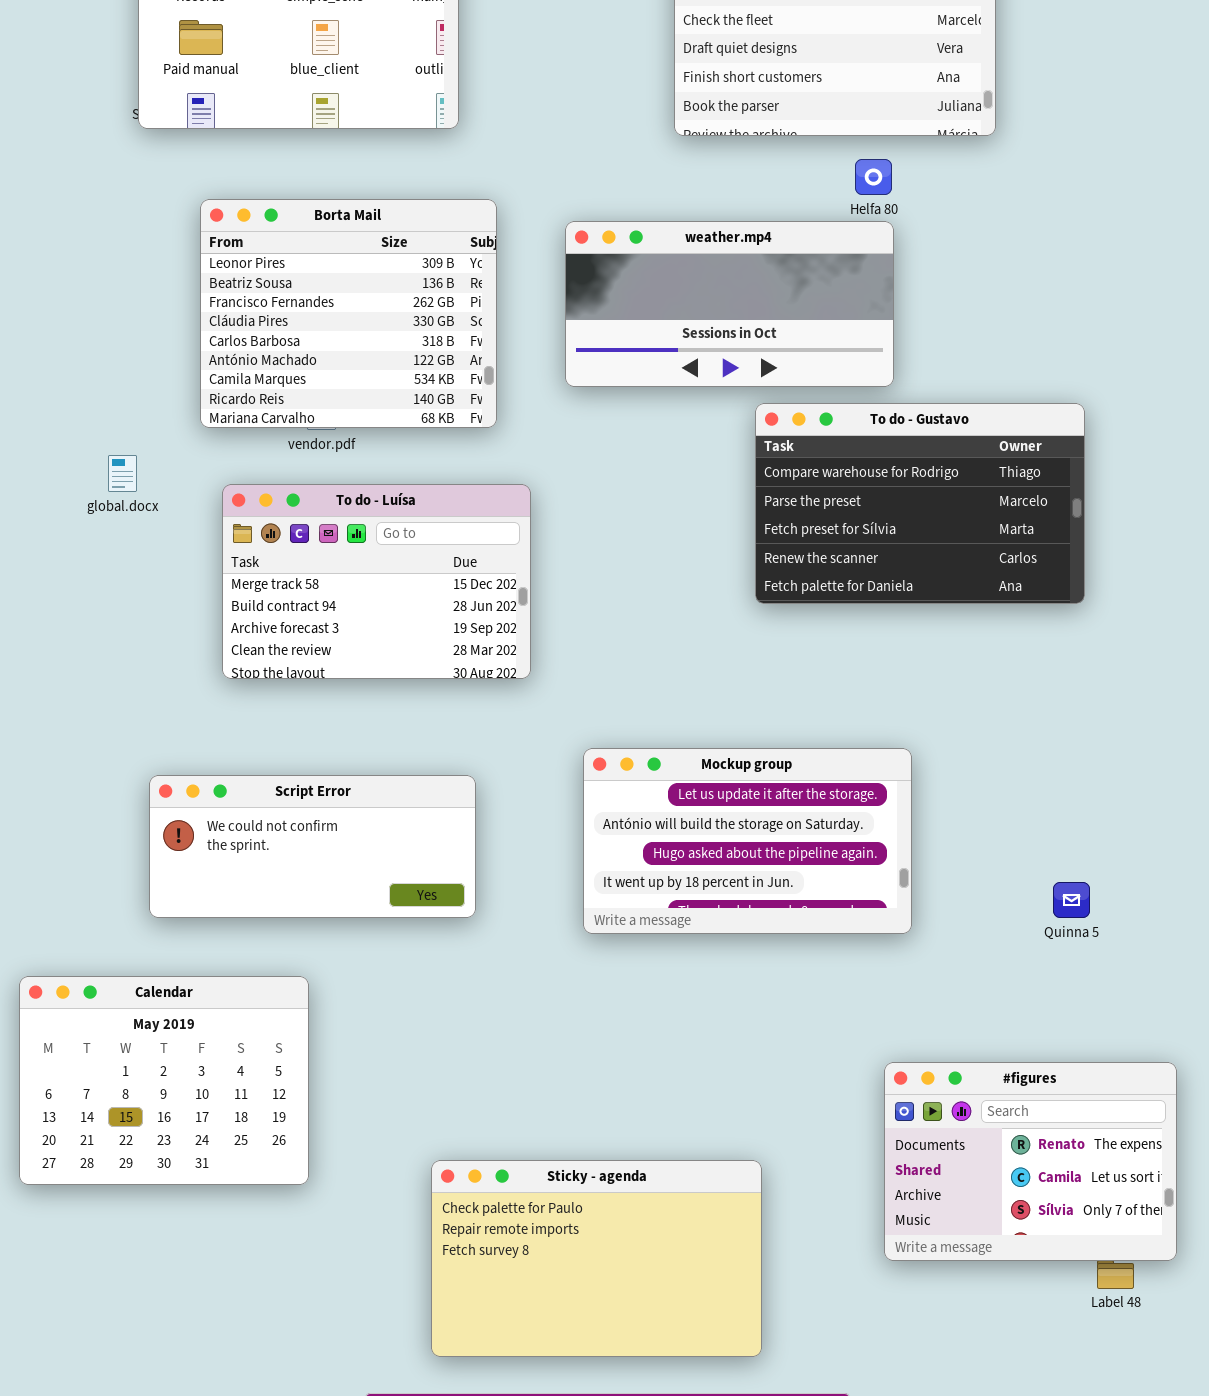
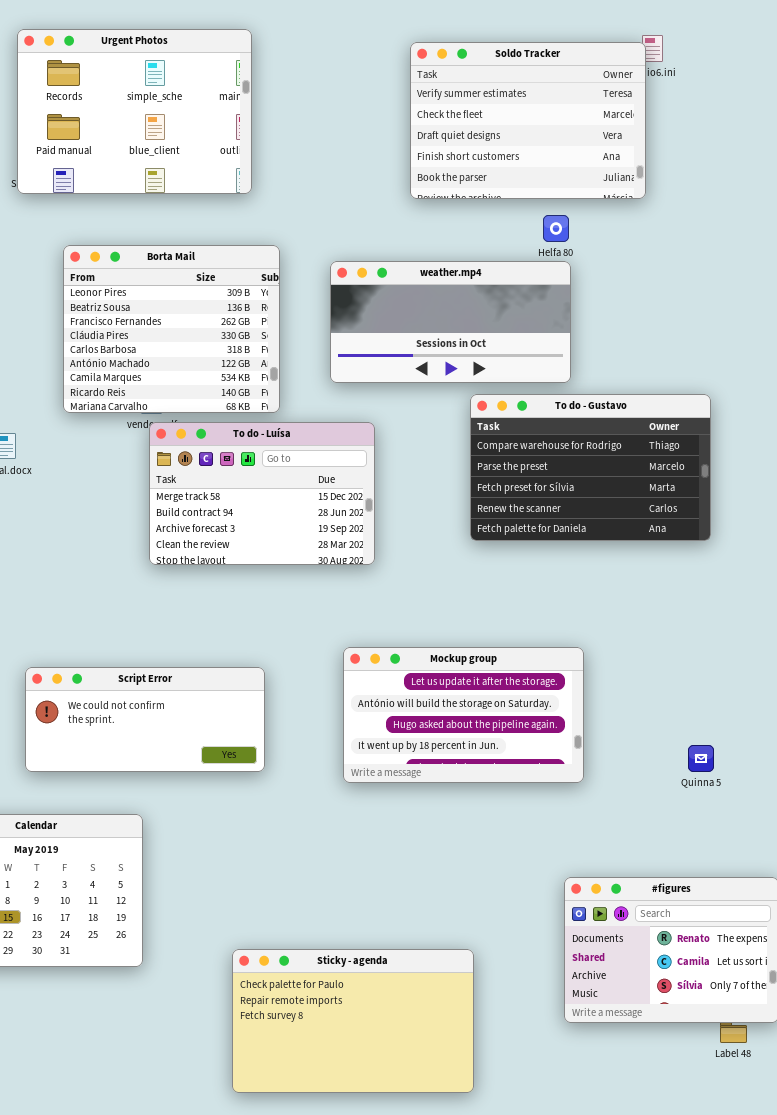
To do - Luísa: [222,484,531,679] -> [149,422,375,565], moved

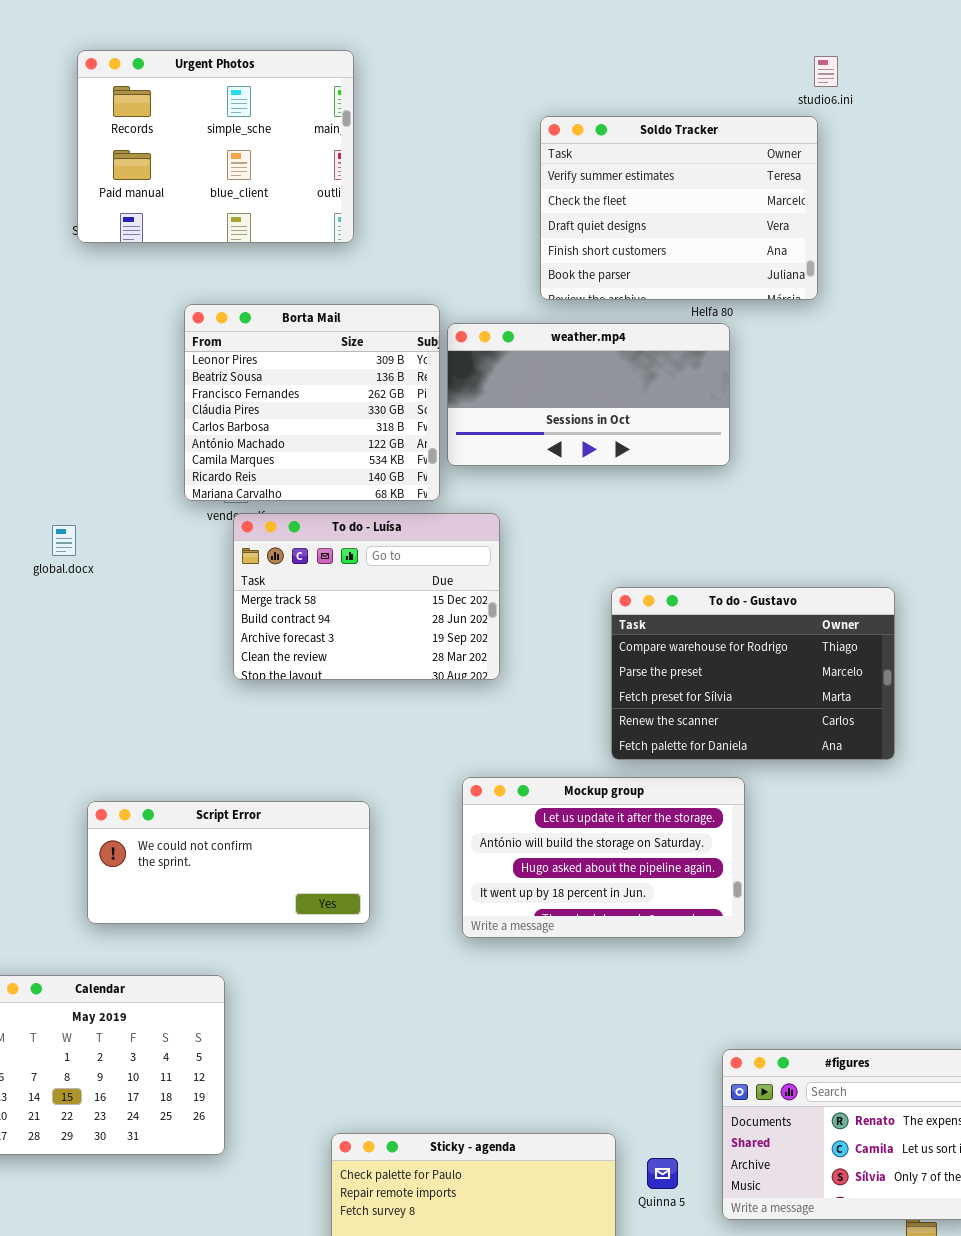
Soldo Tracker: [410,42,646,199] -> [540,116,818,300], moved
Borta Mail: [63,245,280,413] -> [184,304,440,501], moved
To do - Gustavo: [470,394,711,541] -> [611,587,895,760], moved
Quinna 5: [688,745,714,772] -> [647,1158,678,1189], moved

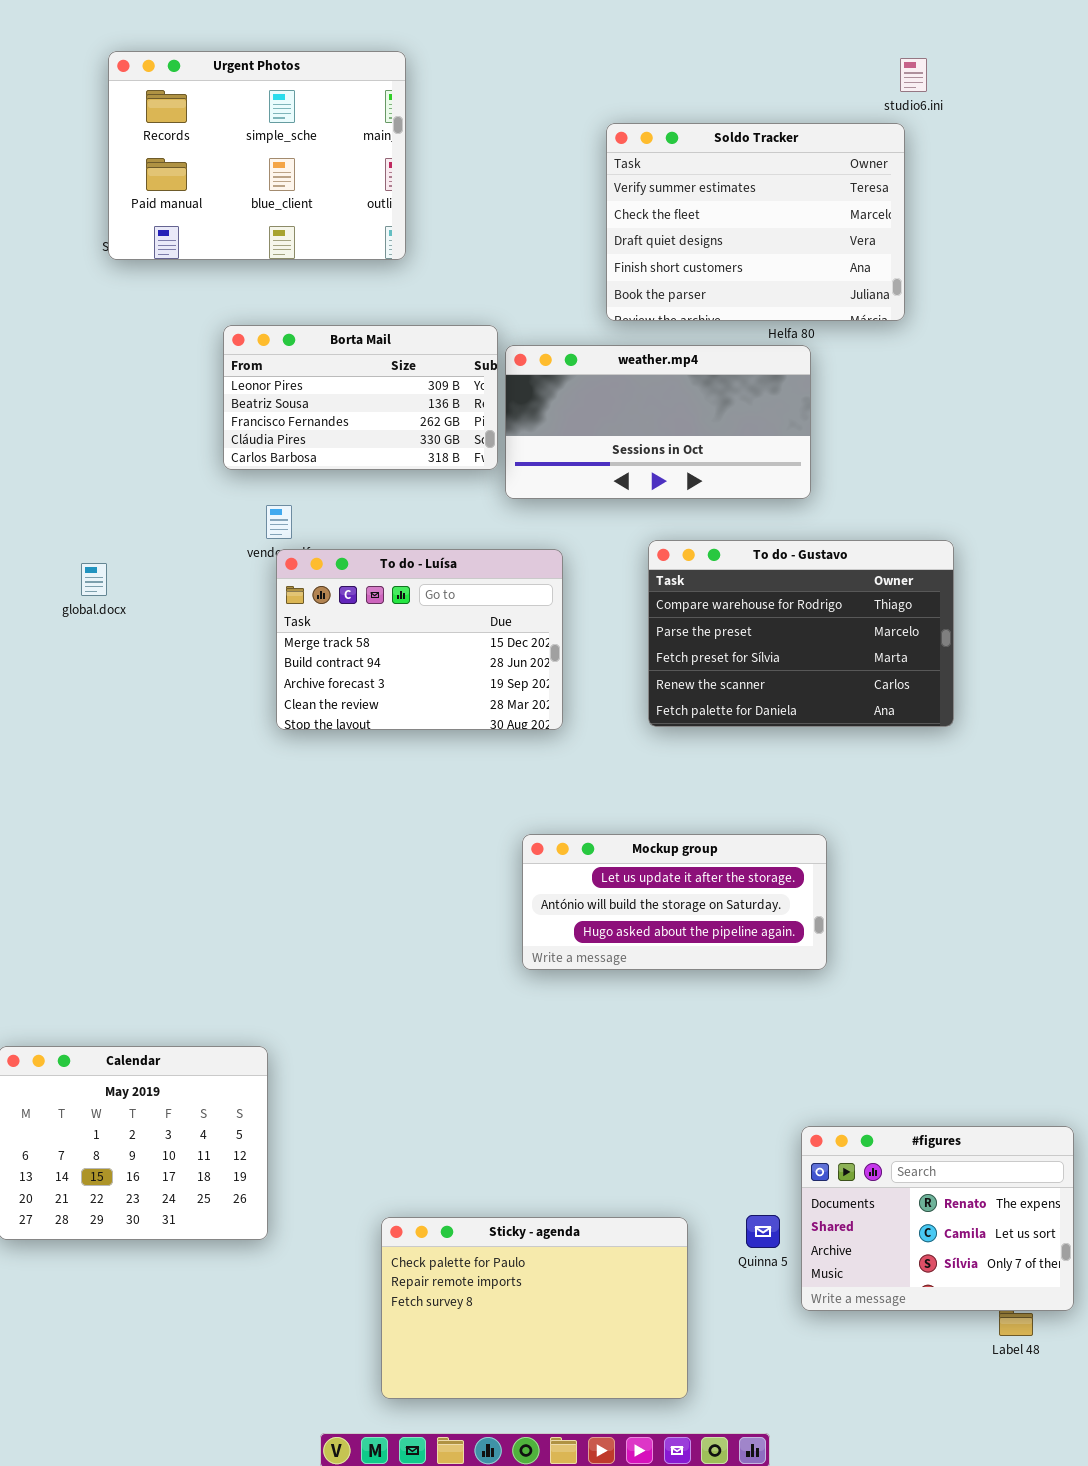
Borta Mail: [184,304,440,501] -> [223,325,498,470], resized
To do - Gustavo: [611,587,895,760] -> [648,540,954,727], moved
Mockup group: [462,777,745,938] -> [522,834,827,970], resized
Script Error: [87,801,370,924] -> none, closed
Quinna 5: [647,1158,678,1189] -> [746,1215,780,1248], moved

